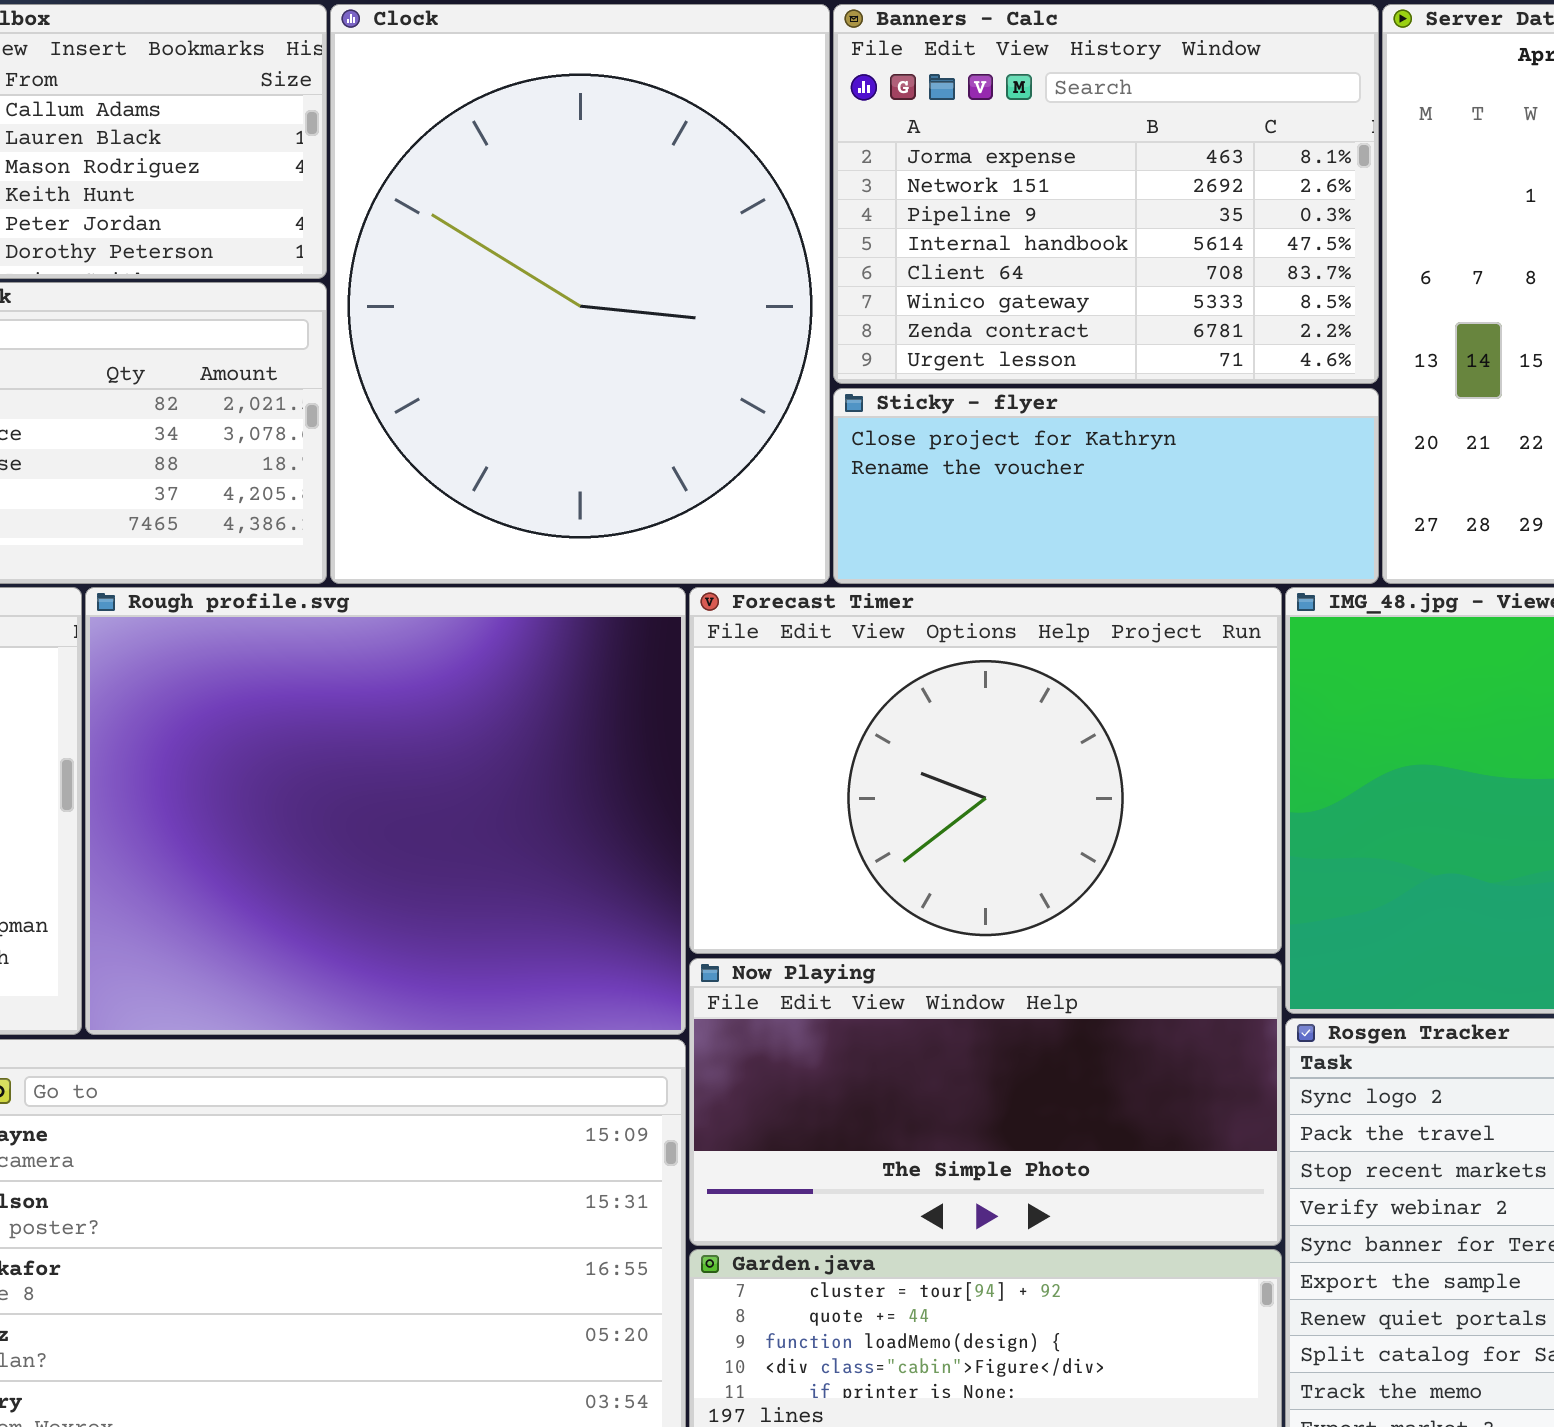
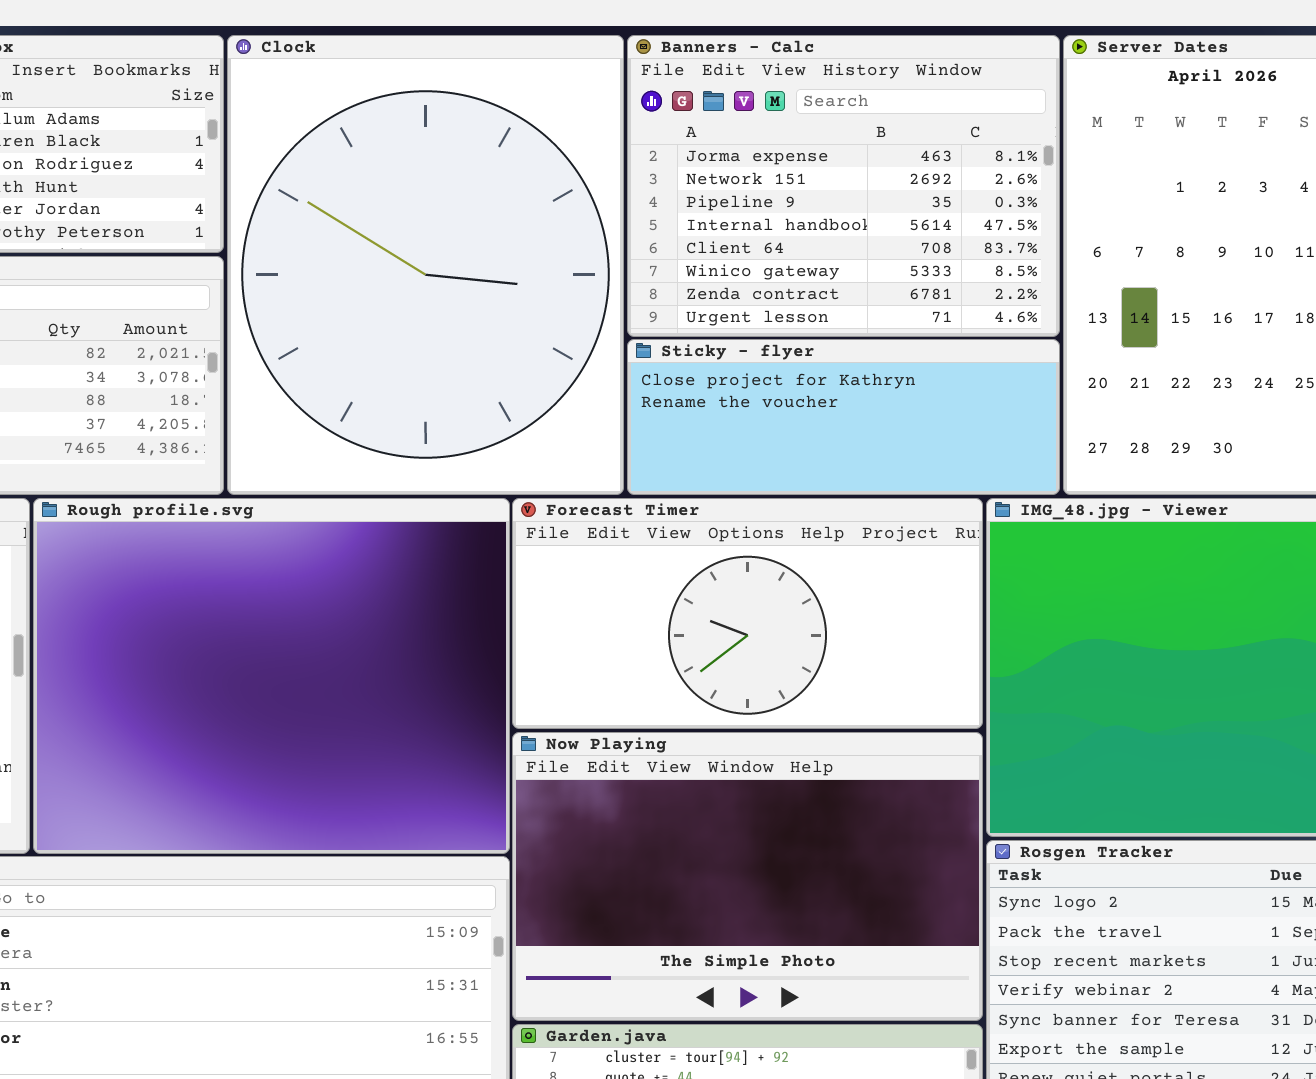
Forecast Timer: [689,587,1282,954] -> [512,498,983,729], resized
Now Playing: [689,958,1282,1246] -> [512,732,983,1021], resized

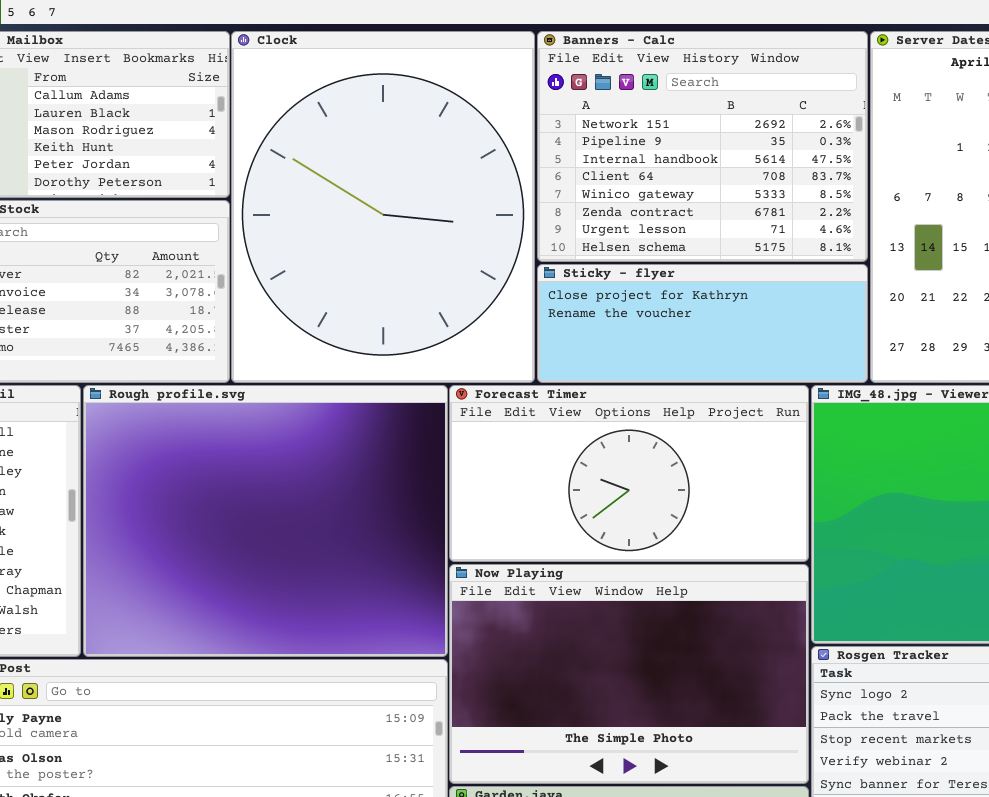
Banners - Calc: [627,35,1060,337] -> [537,31,868,262], scrolled down 1 row

